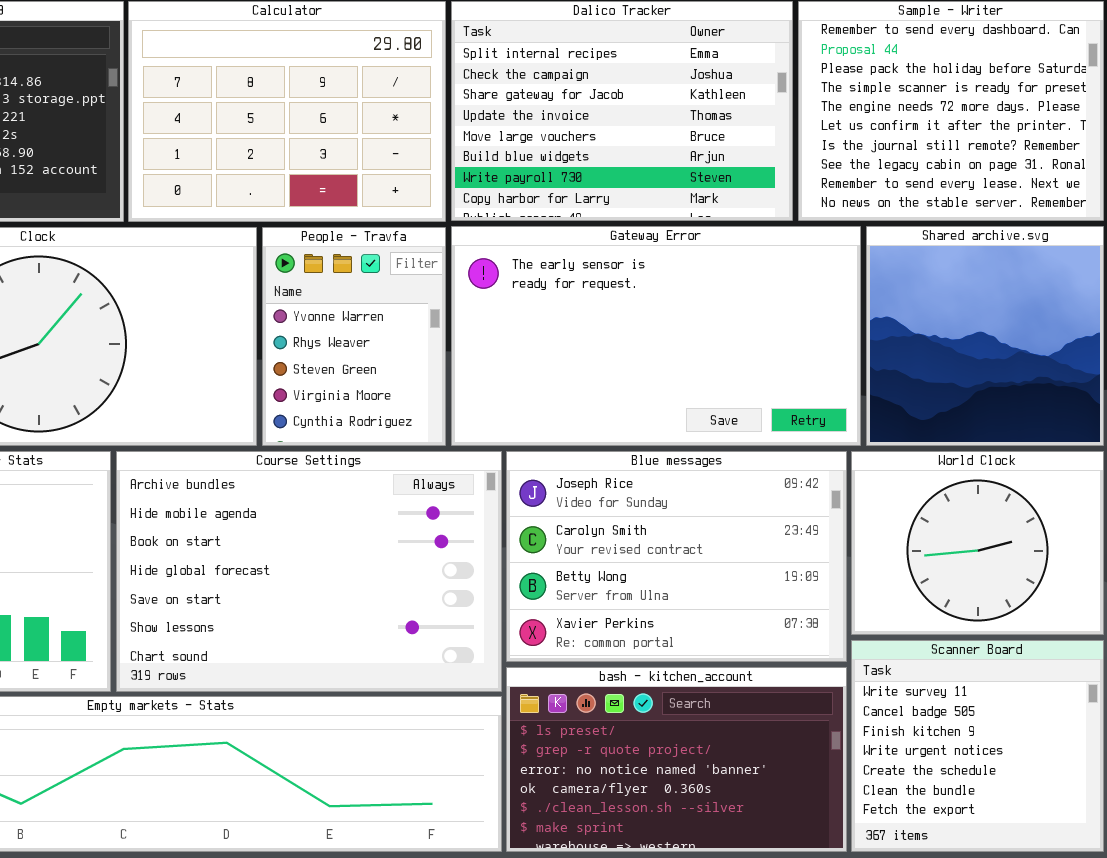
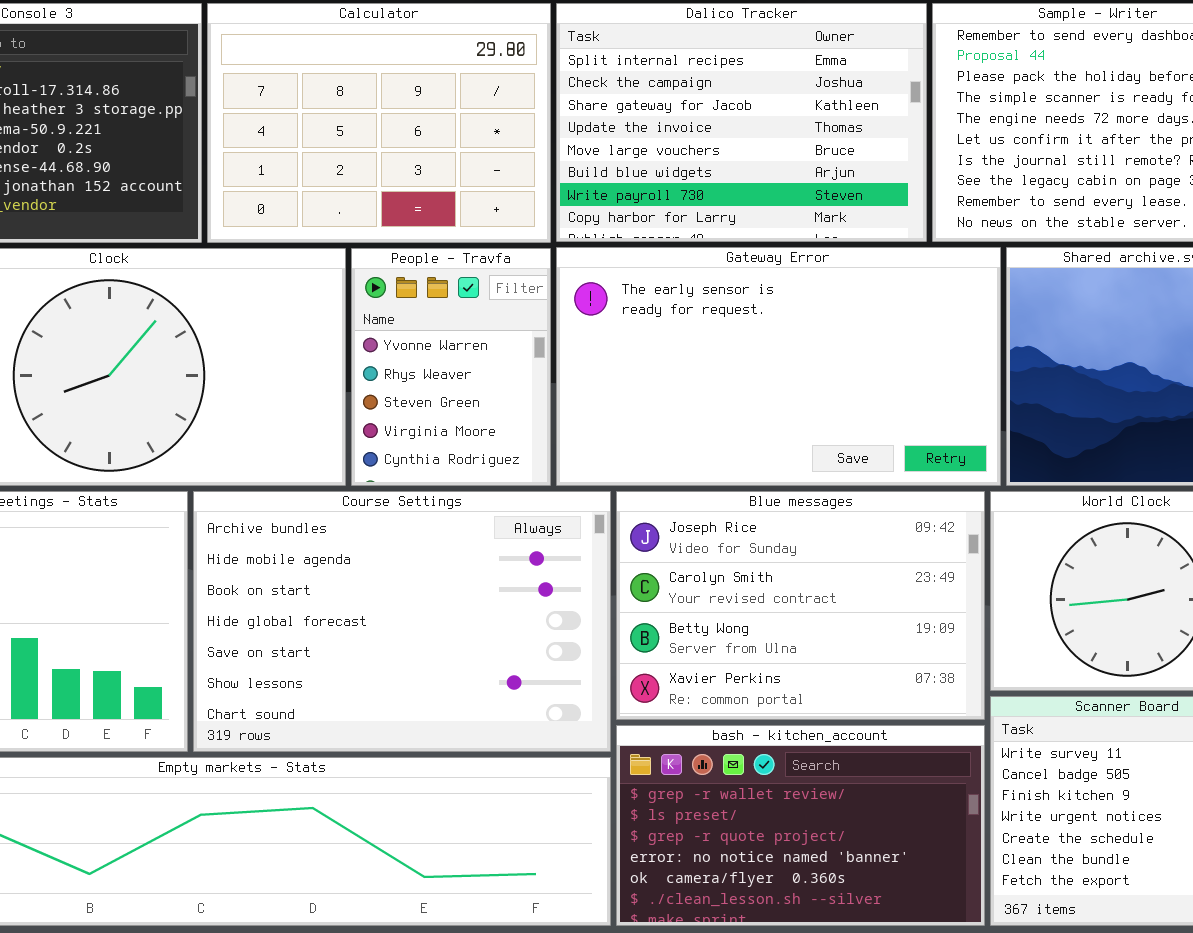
bash - kitchen_account: [506,667,847,852] -> [616,725,985,926], scrolled up 1 row

